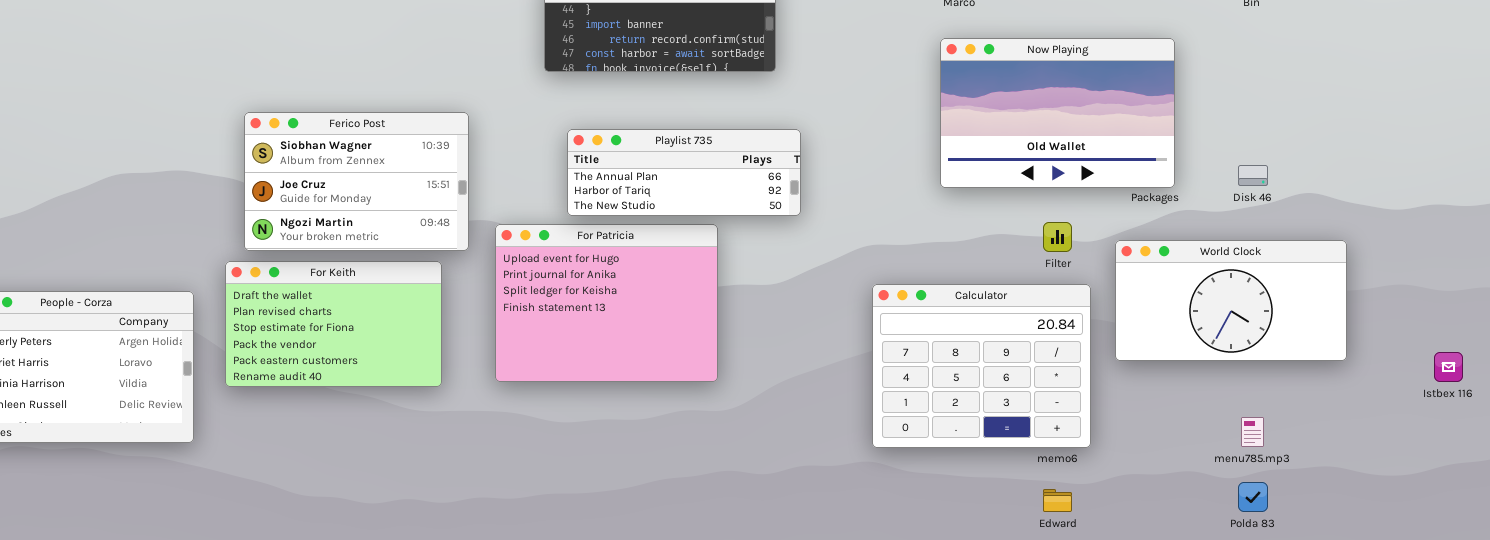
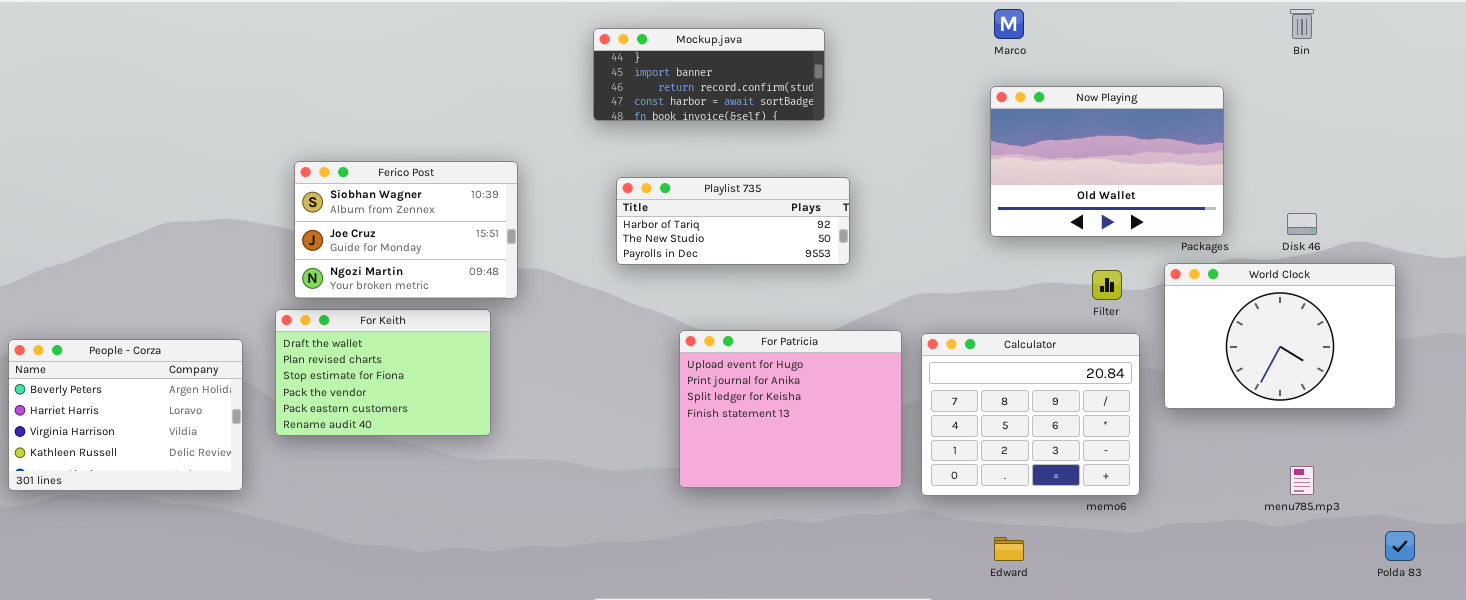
Playlist 735: [567,129,801,216] -> [616,177,850,265], scrolled down 1 row
For Patricia: [495,224,718,382] -> [679,330,902,488], moved
World Clock: [1115,240,1347,361] -> [1164,263,1396,409], resized
Polda 83: [1238,482,1268,512] -> [1385,531,1415,561], moved
Edward: [1043,489,1072,512] -> [994,537,1024,561], moved

